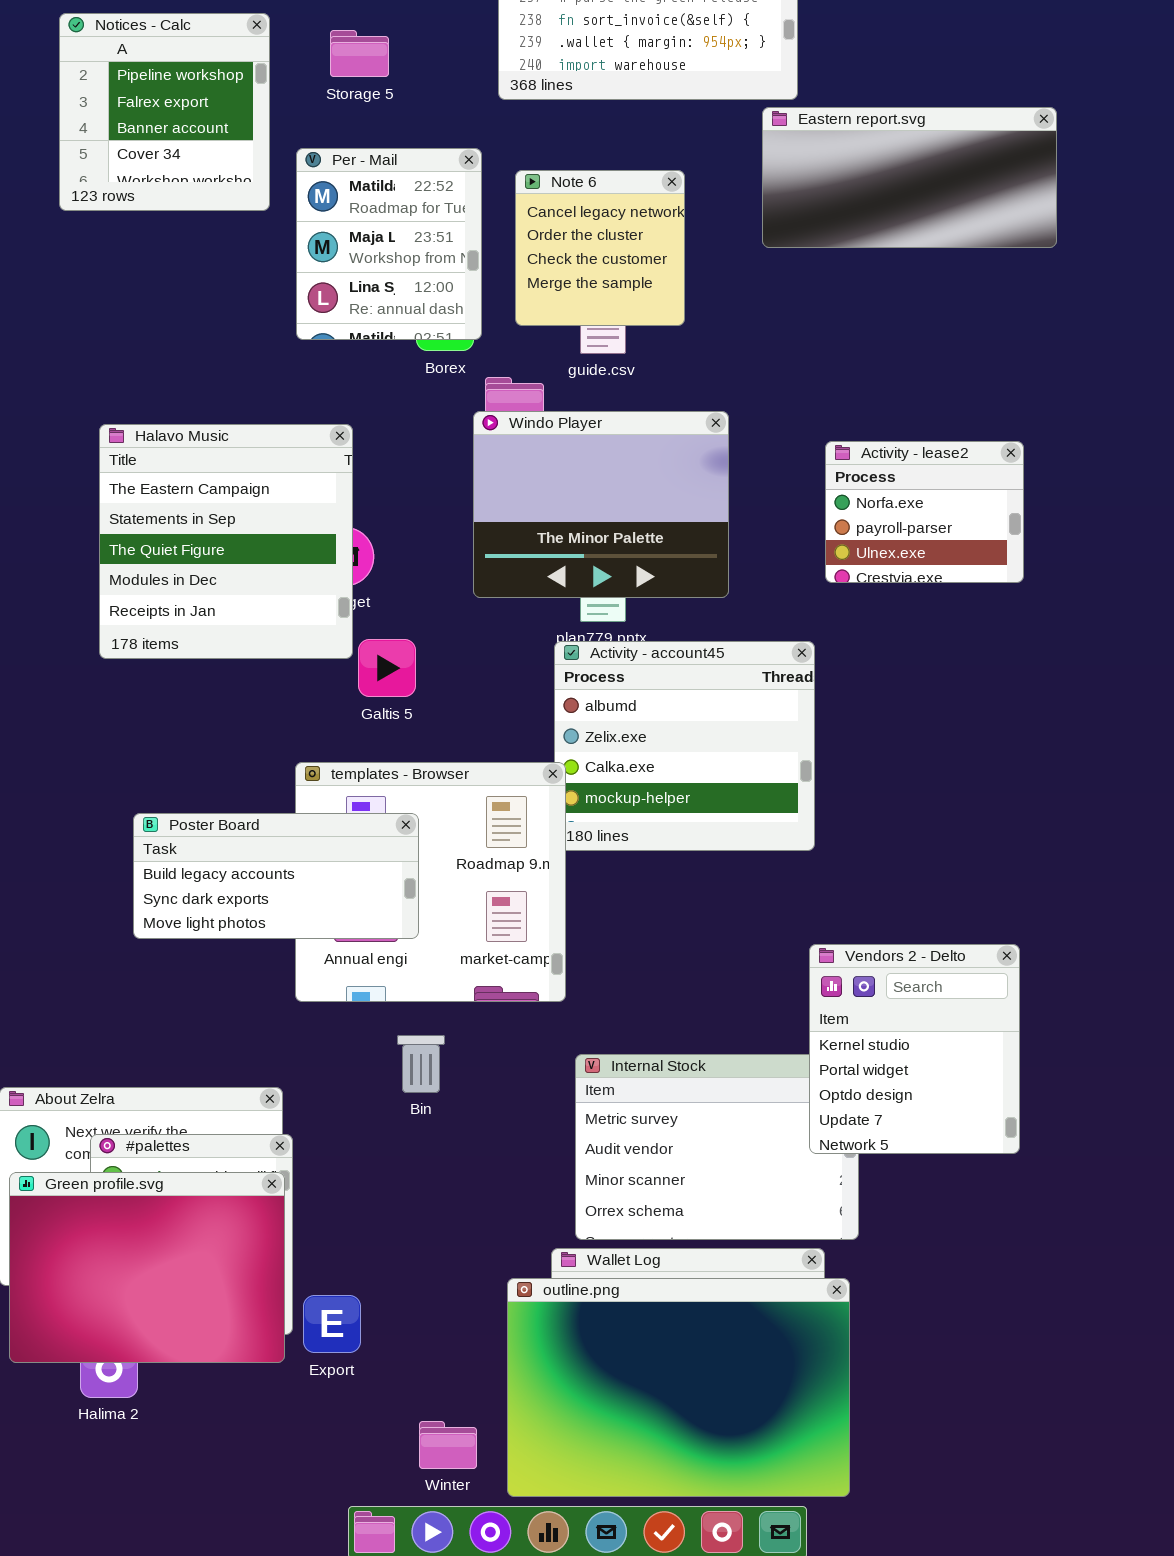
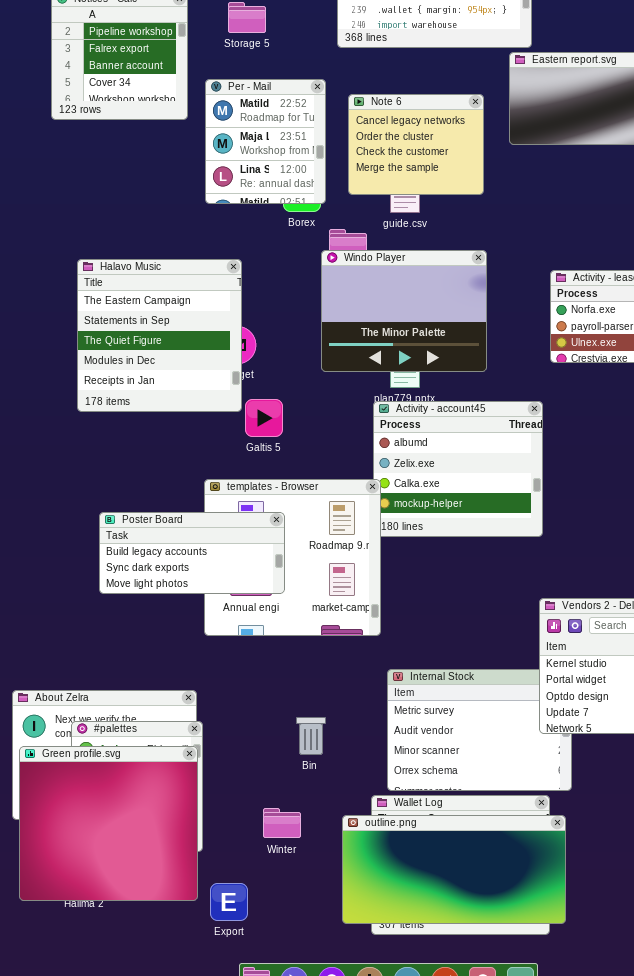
Note 6: [515,170,685,326] -> [348,94,484,195], resized
Bin: [397,1035,445,1093] -> [296,717,326,755], moved
Green profile.svg: [9,1172,285,1363] -> [19,746,198,901], resized
outline.png: [507,1278,850,1497] -> [342,815,566,924], resized
Export: [303,1295,361,1353] -> [210,883,248,921], moved
Winter: [419,1421,477,1469] -> [263,808,301,838], moved

